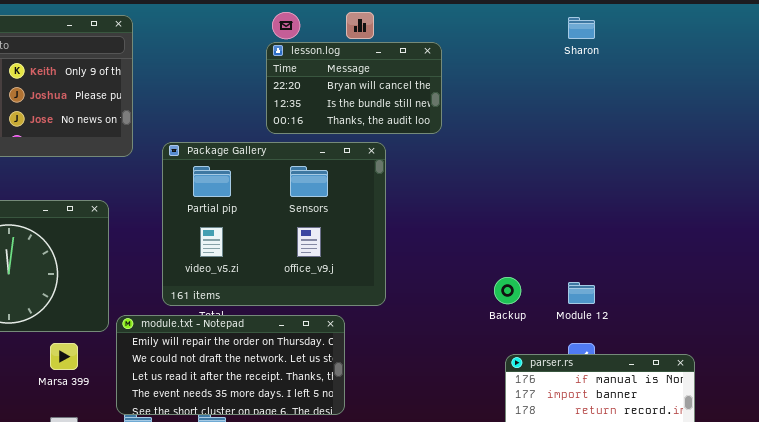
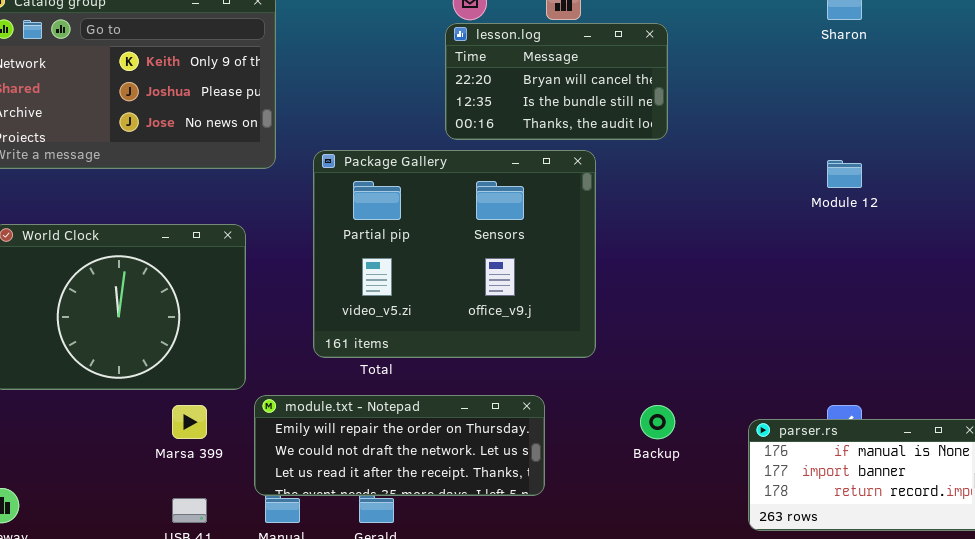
Backup: [494,277,521,304] -> [640,405,675,439], moved
Module 12: [568,282,595,304] -> [827,160,862,188], moved
module.txt - Notepad: [116,315,345,415] -> [254,395,545,496], resized

